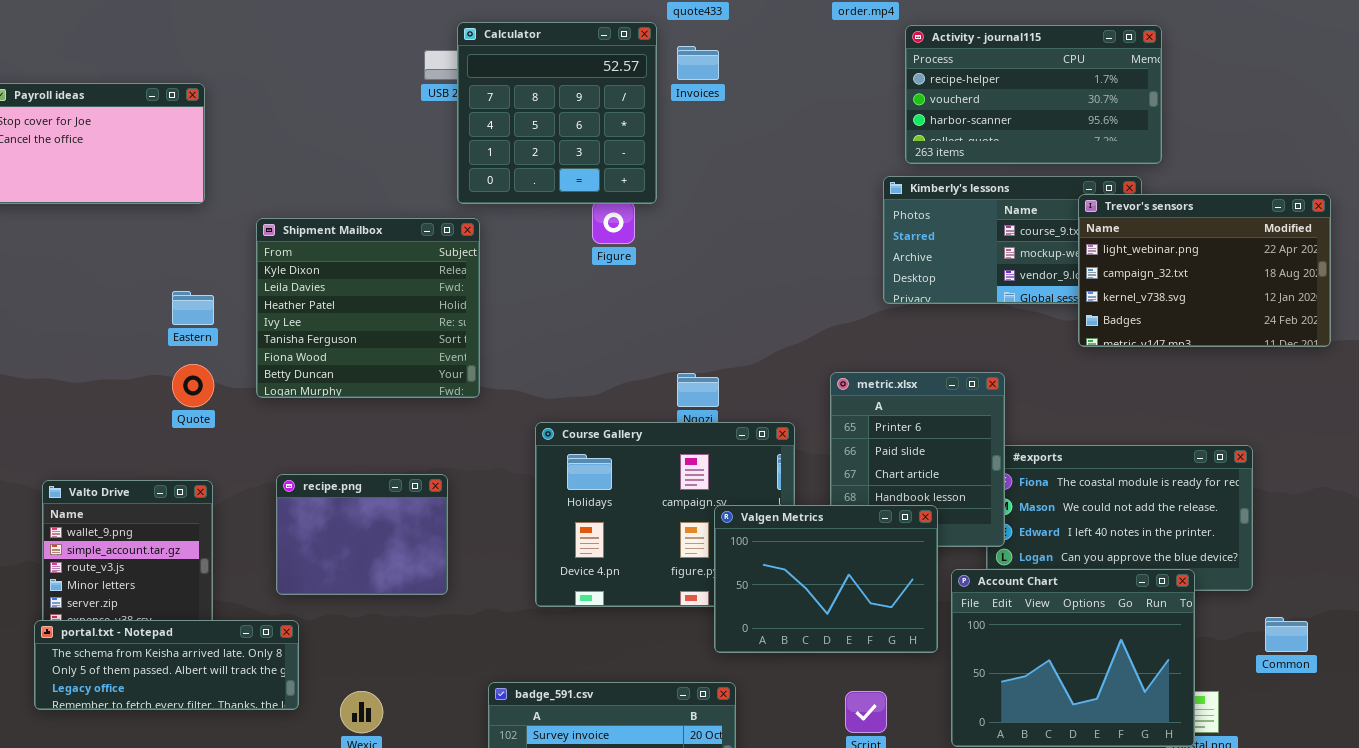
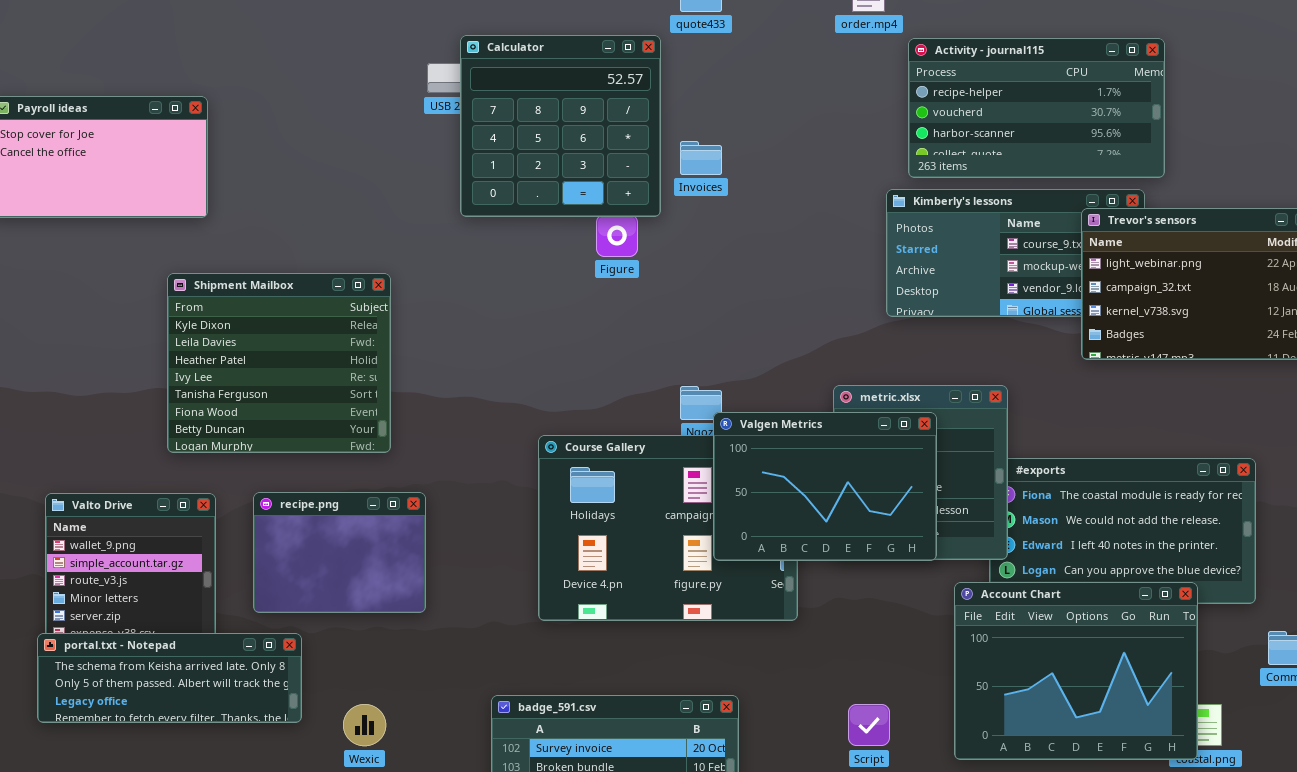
Invoices: [677,46,719,80] -> [680,141,722,175], moved
Shipment Mailbox: [256,218,480,398] -> [167,273,391,453], moved
recipe.png: [276,474,448,595] -> [253,492,426,613], moved
Valgen Metrics: [714,505,938,653] -> [713,412,937,561], moved

